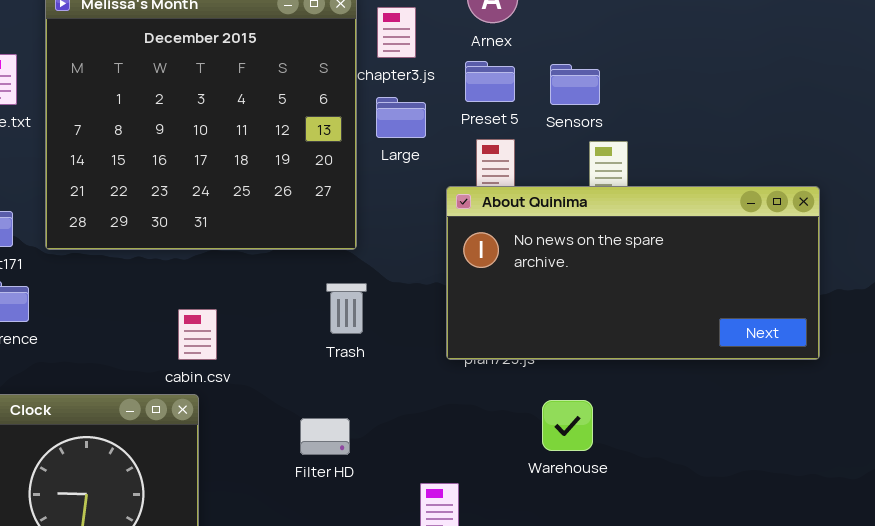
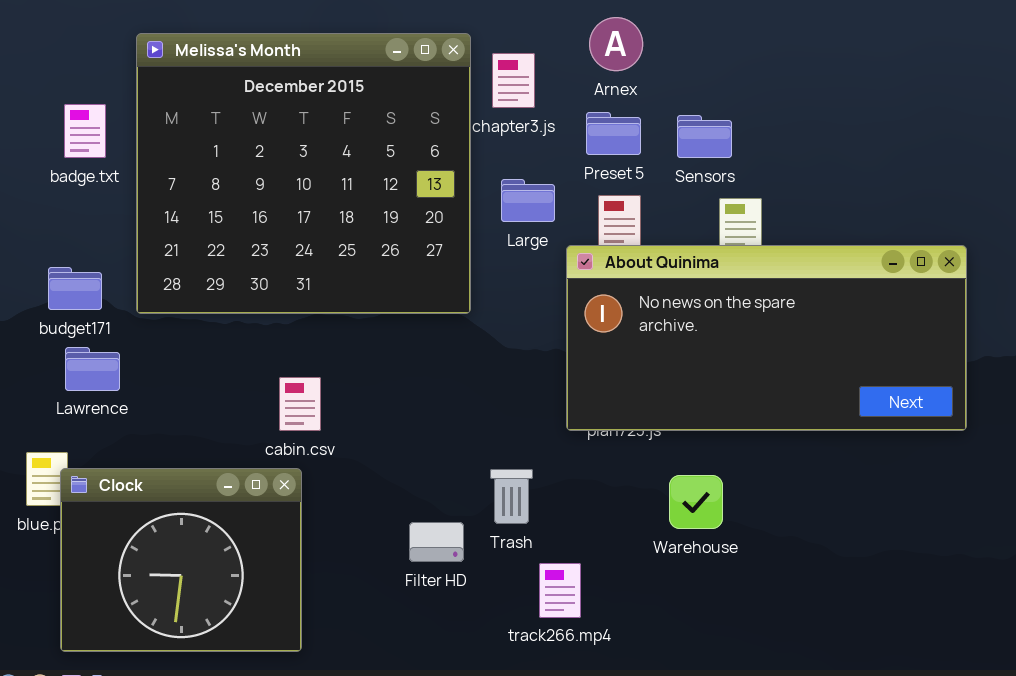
Large: [376,97,426,138] -> [501,179,555,222], moved
Trash: [326,283,367,334] -> [490,469,533,524], moved
Filter HD: [300,418,350,455] -> [409,522,464,562], moved

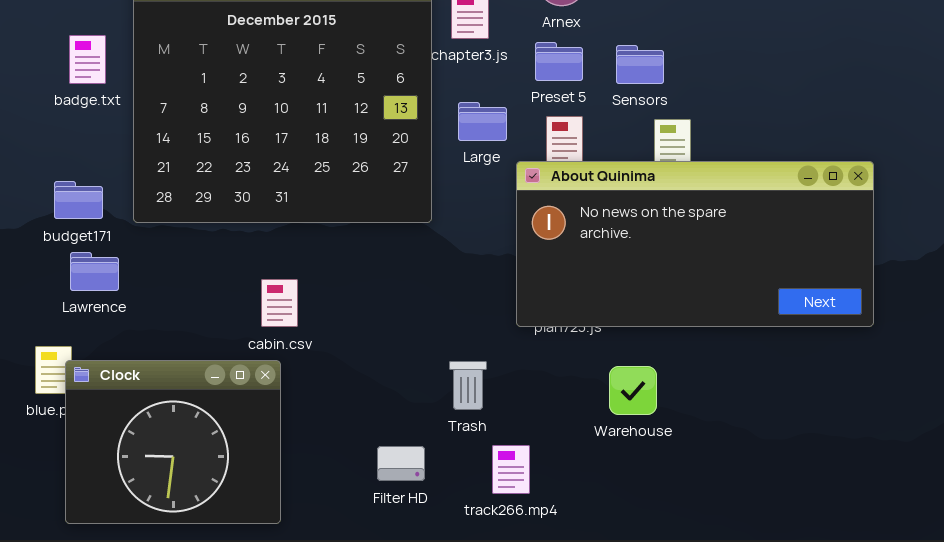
Filter HD: [409,522,464,562] -> [377,446,425,481], moved

